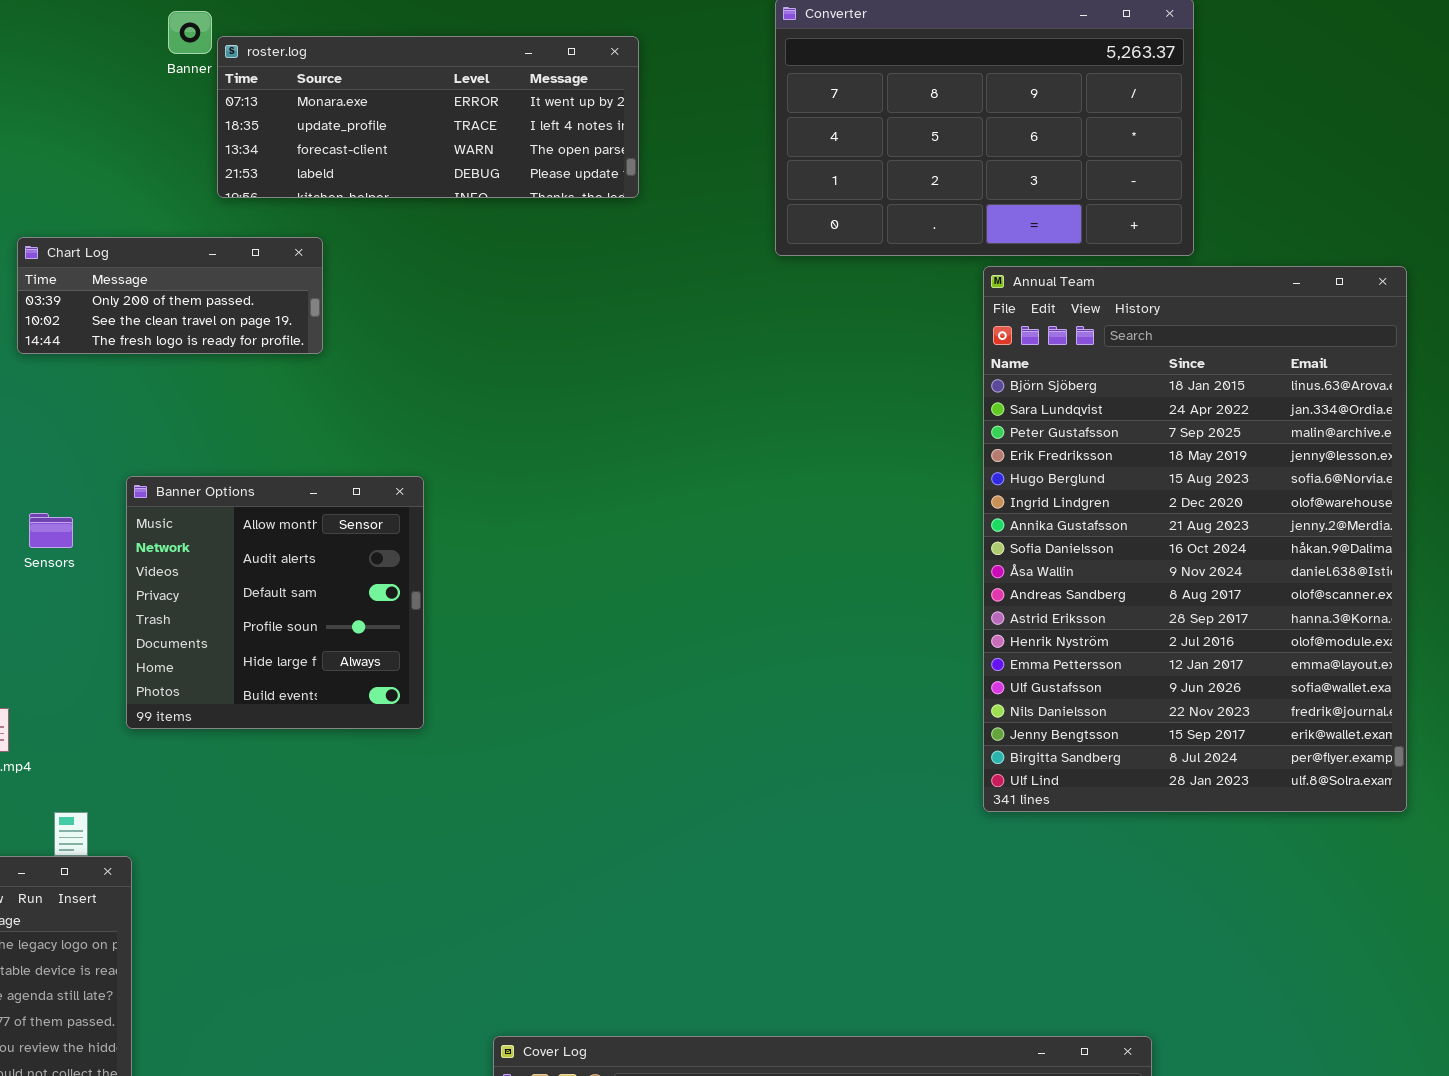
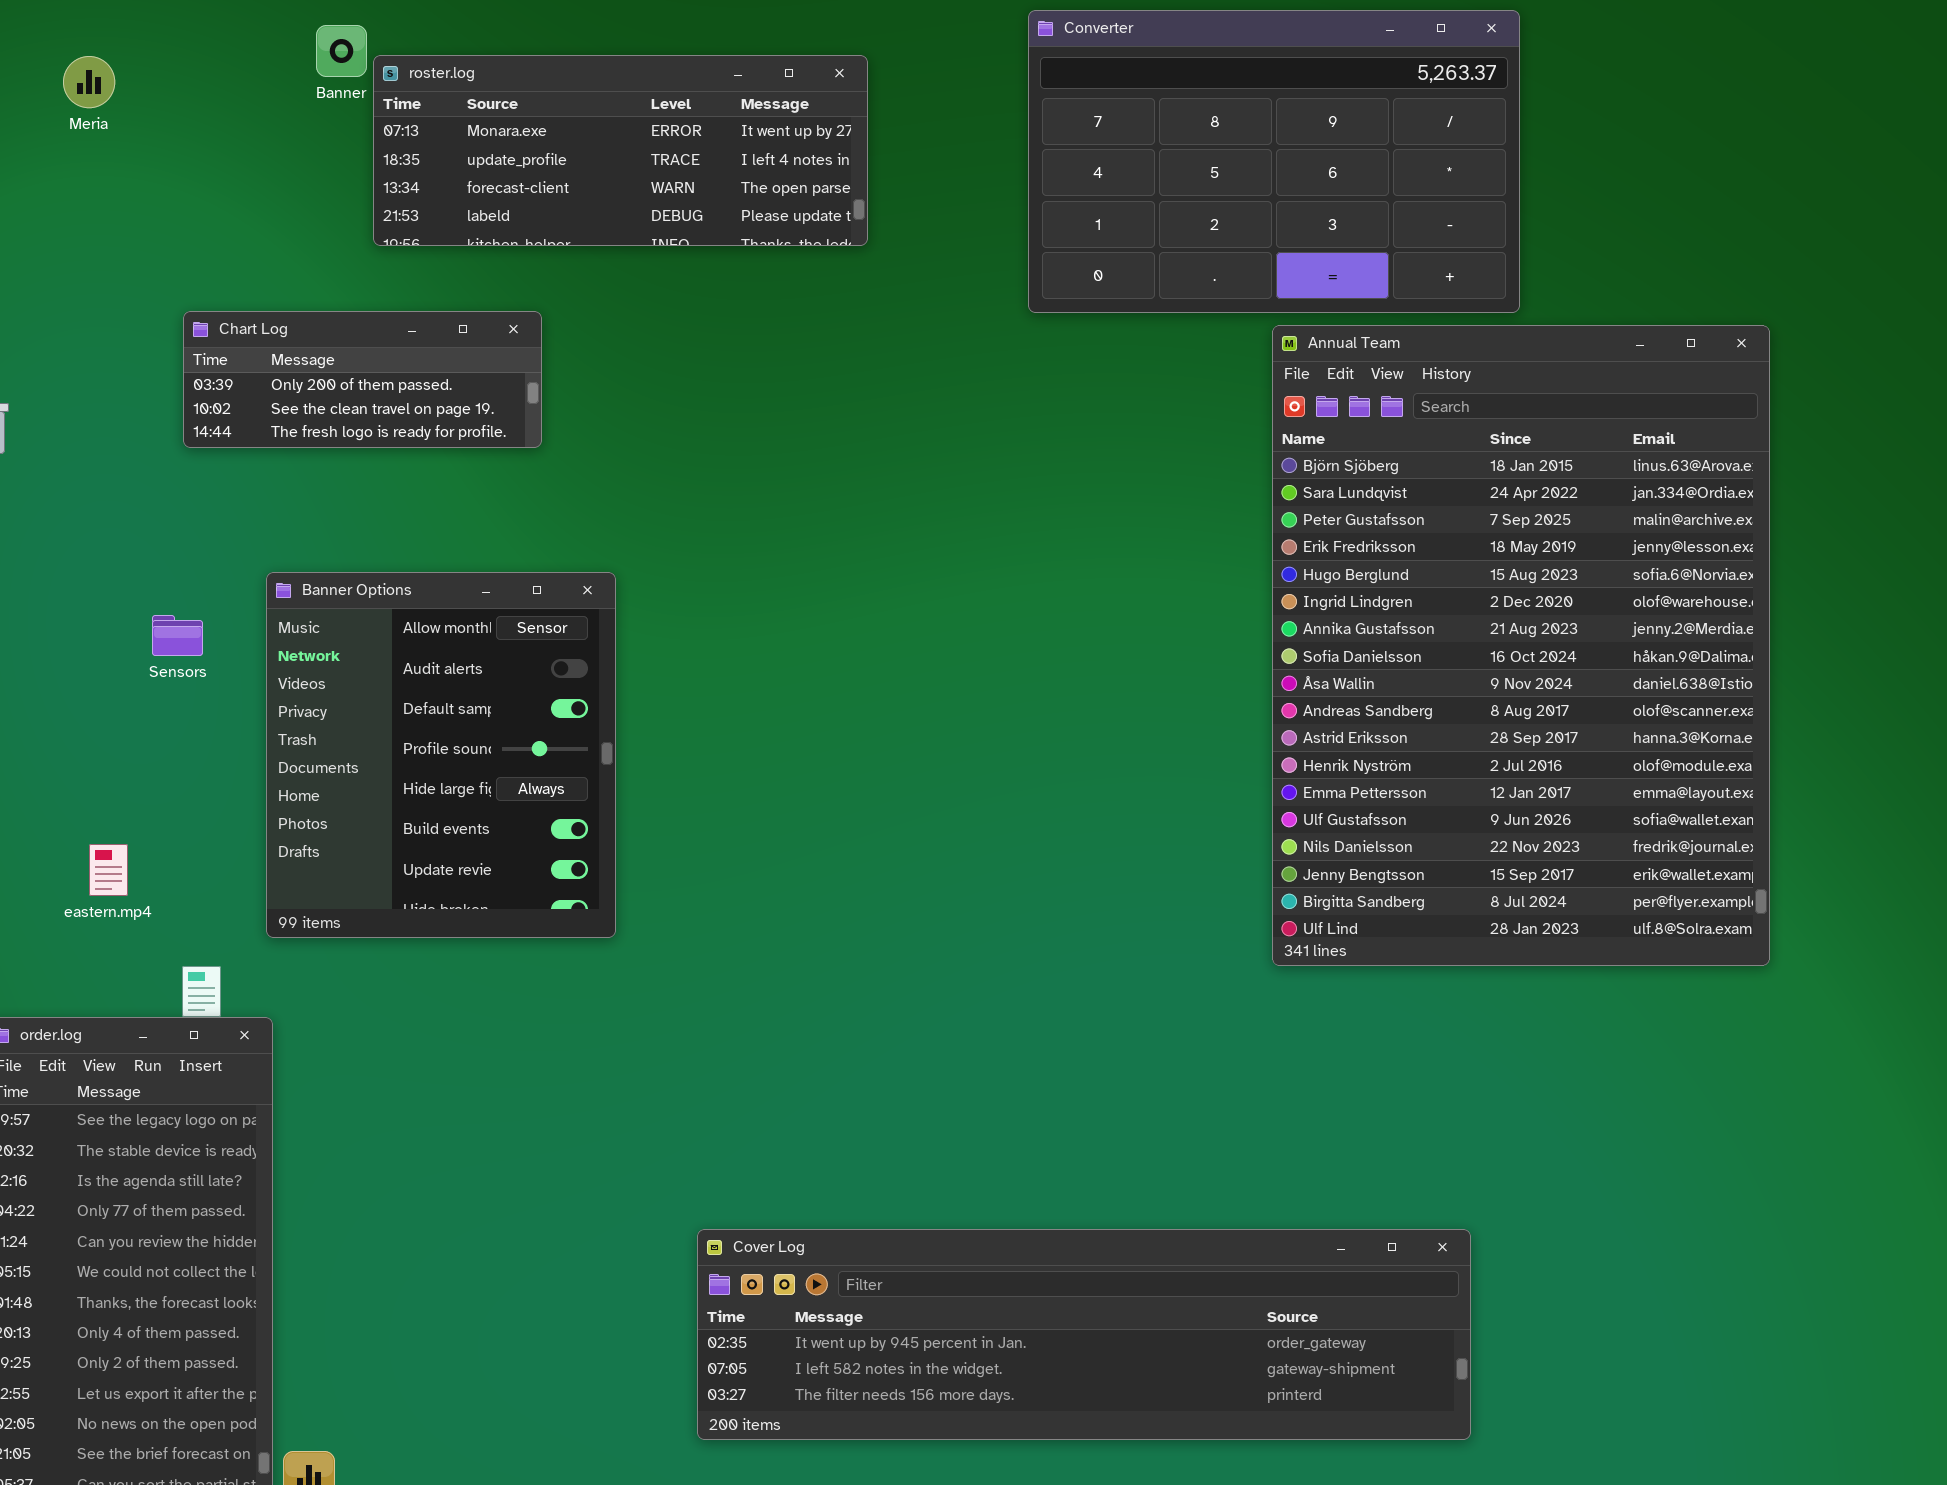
Chart Log: [17,237,323,354] -> [183,311,542,448], moved
Banner Options: [126,476,424,729] -> [266,572,616,938], resized

